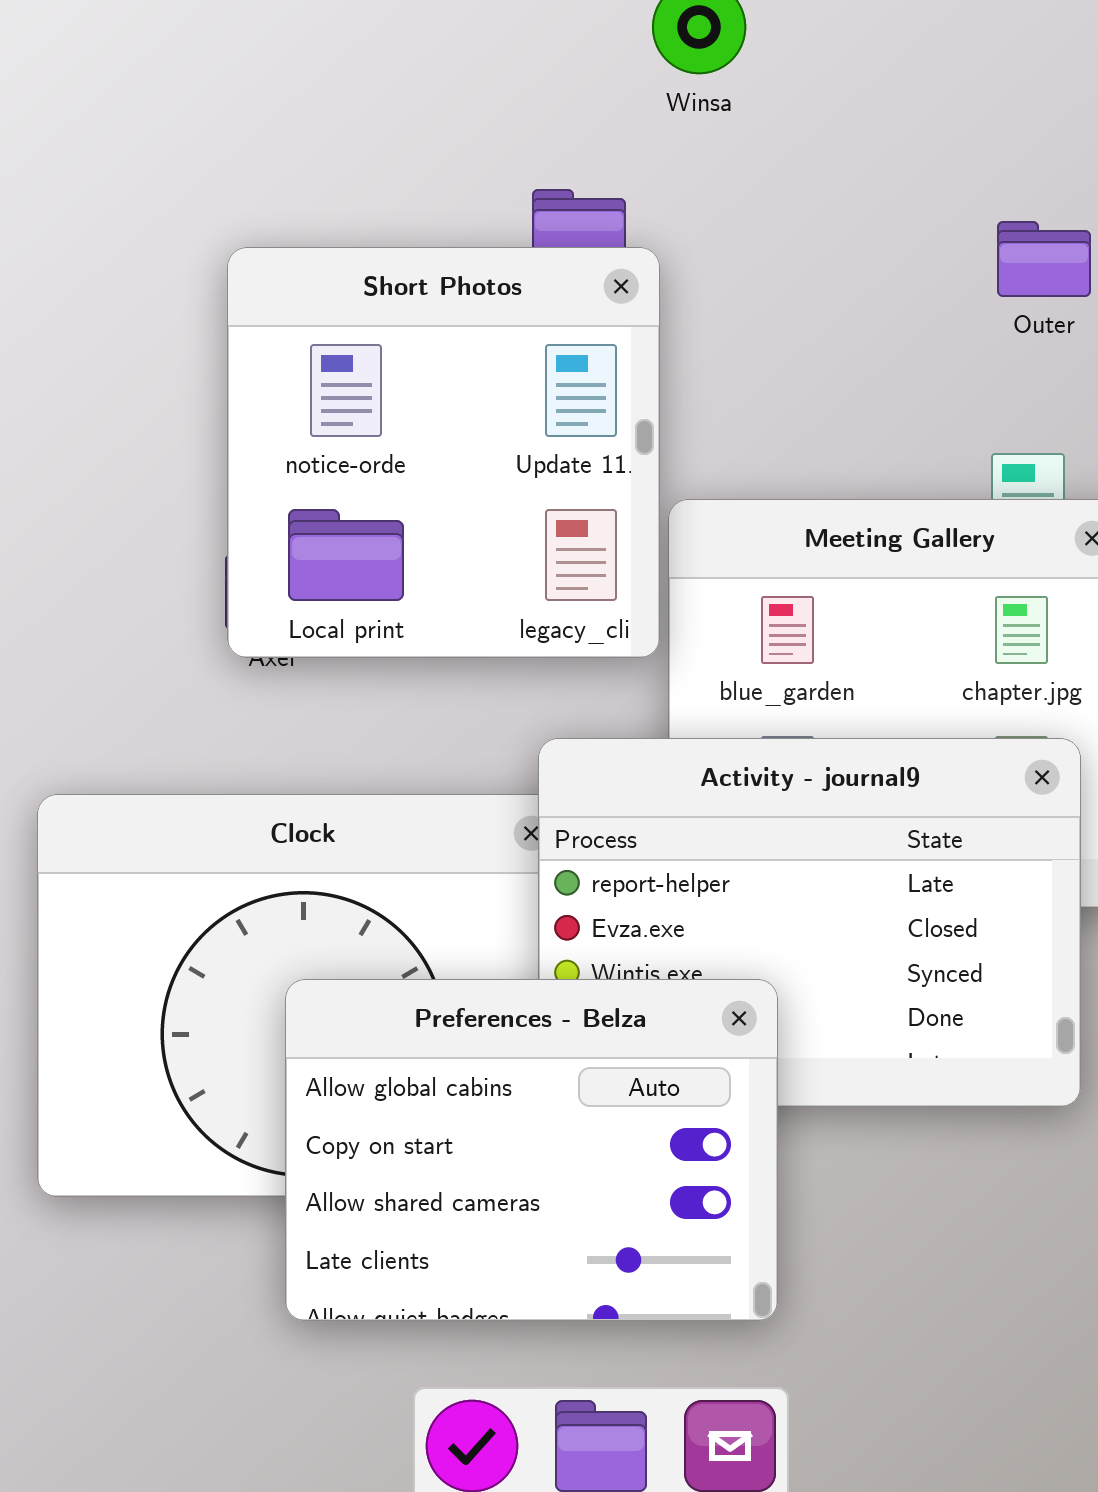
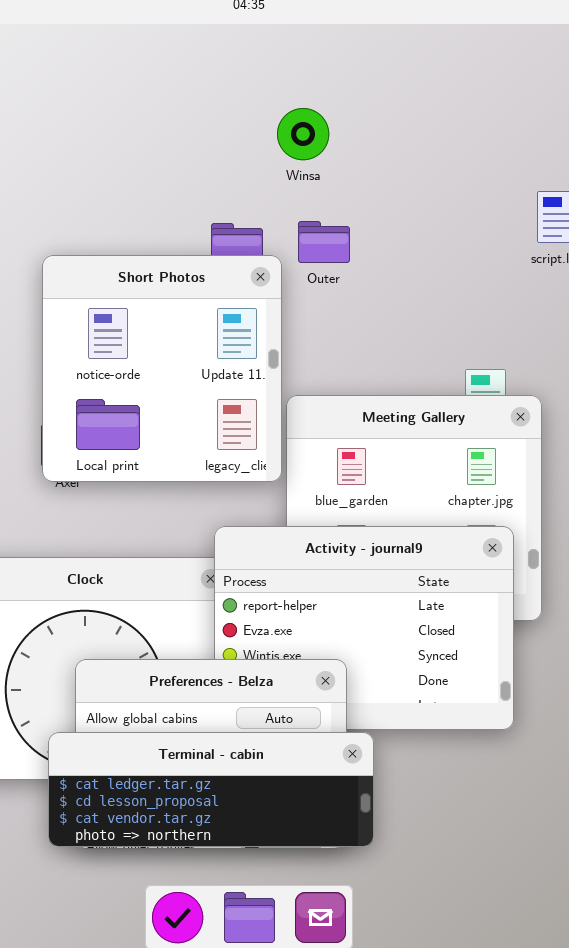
Outer: [997,221,1091,297] -> [298,221,350,263], moved
Terminal - cabin: none -> [48,732,374,847], opened

